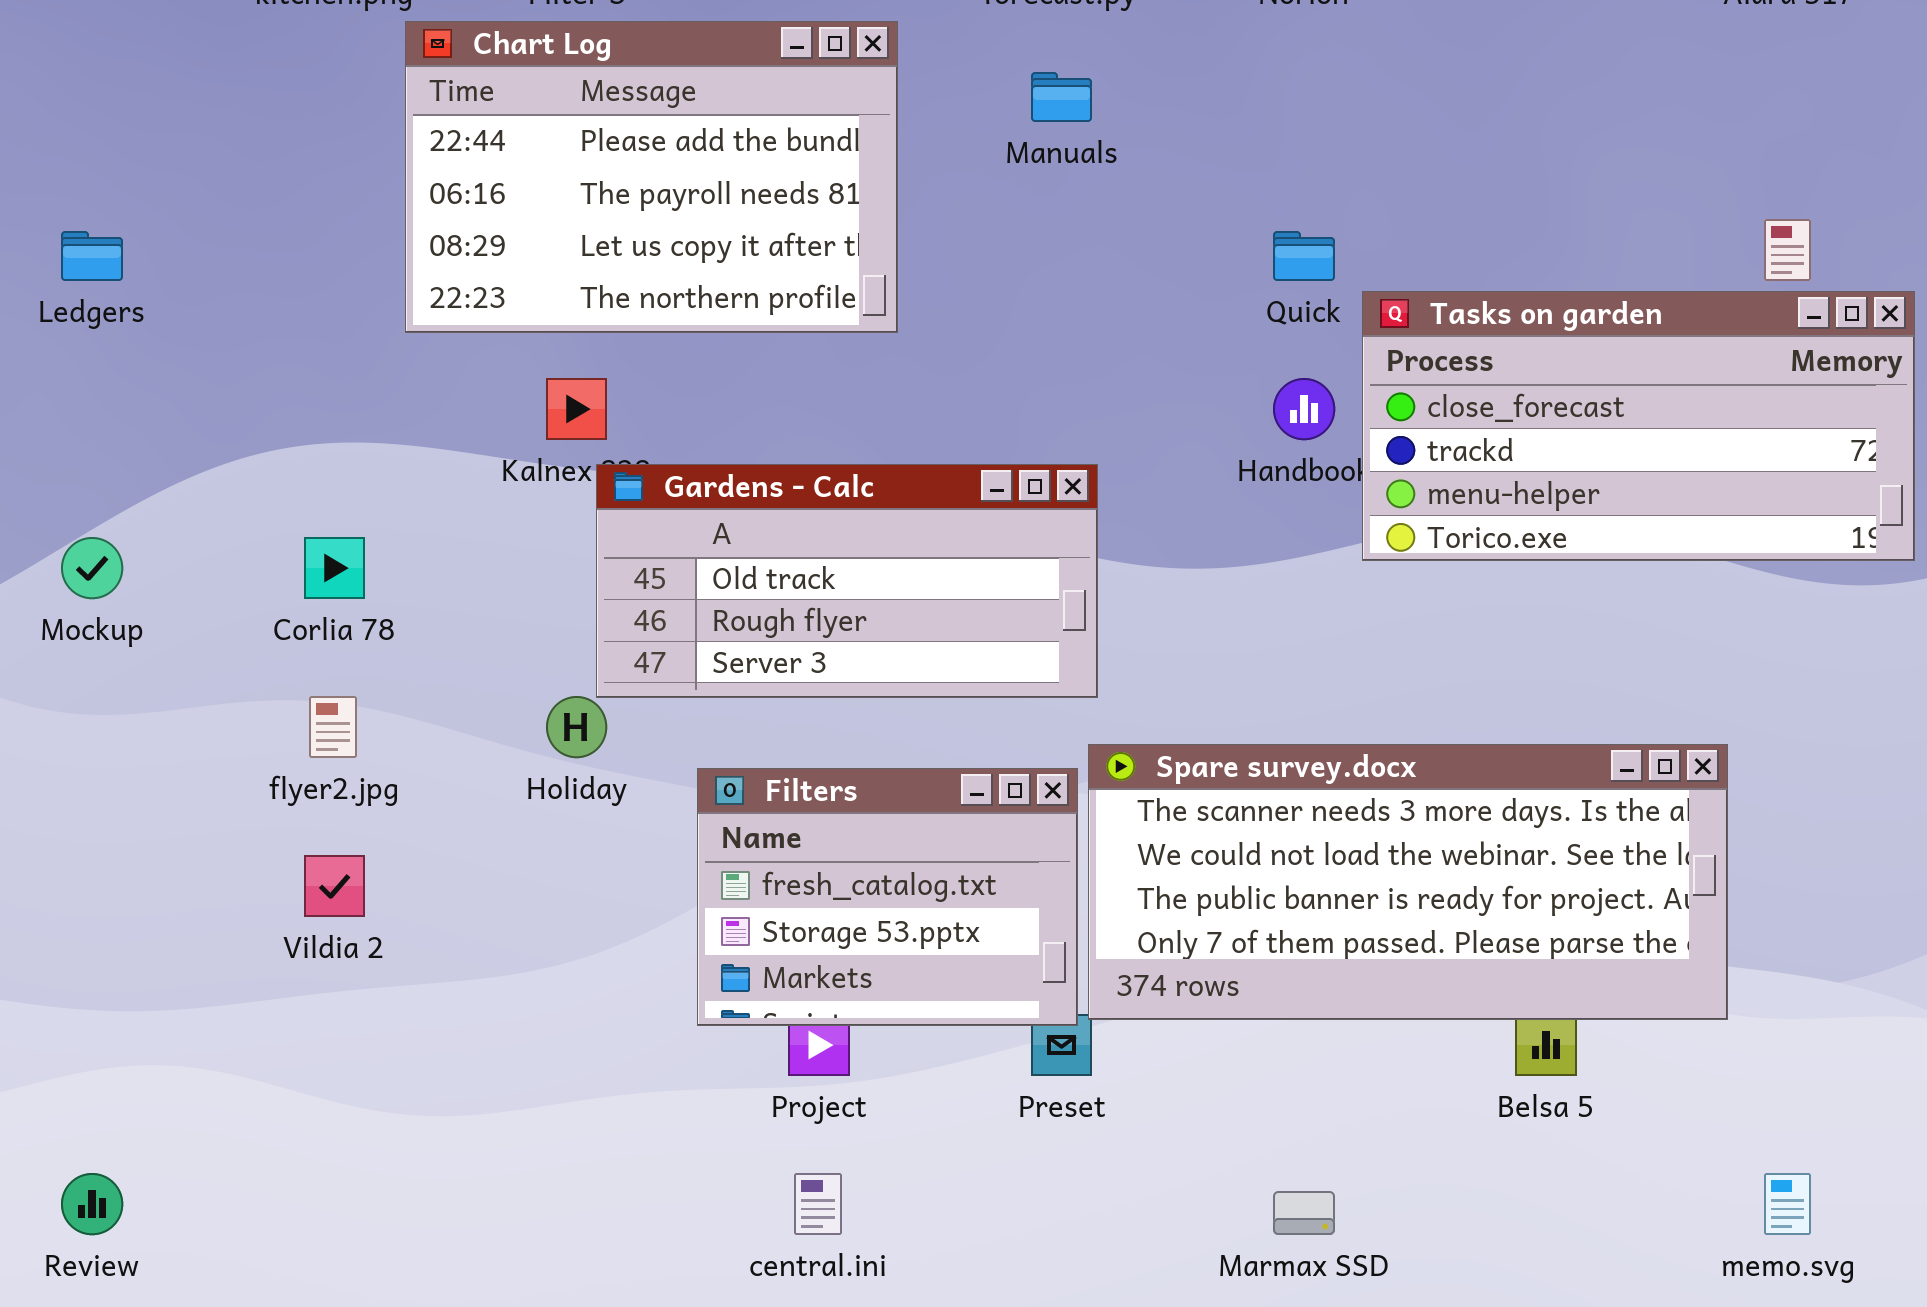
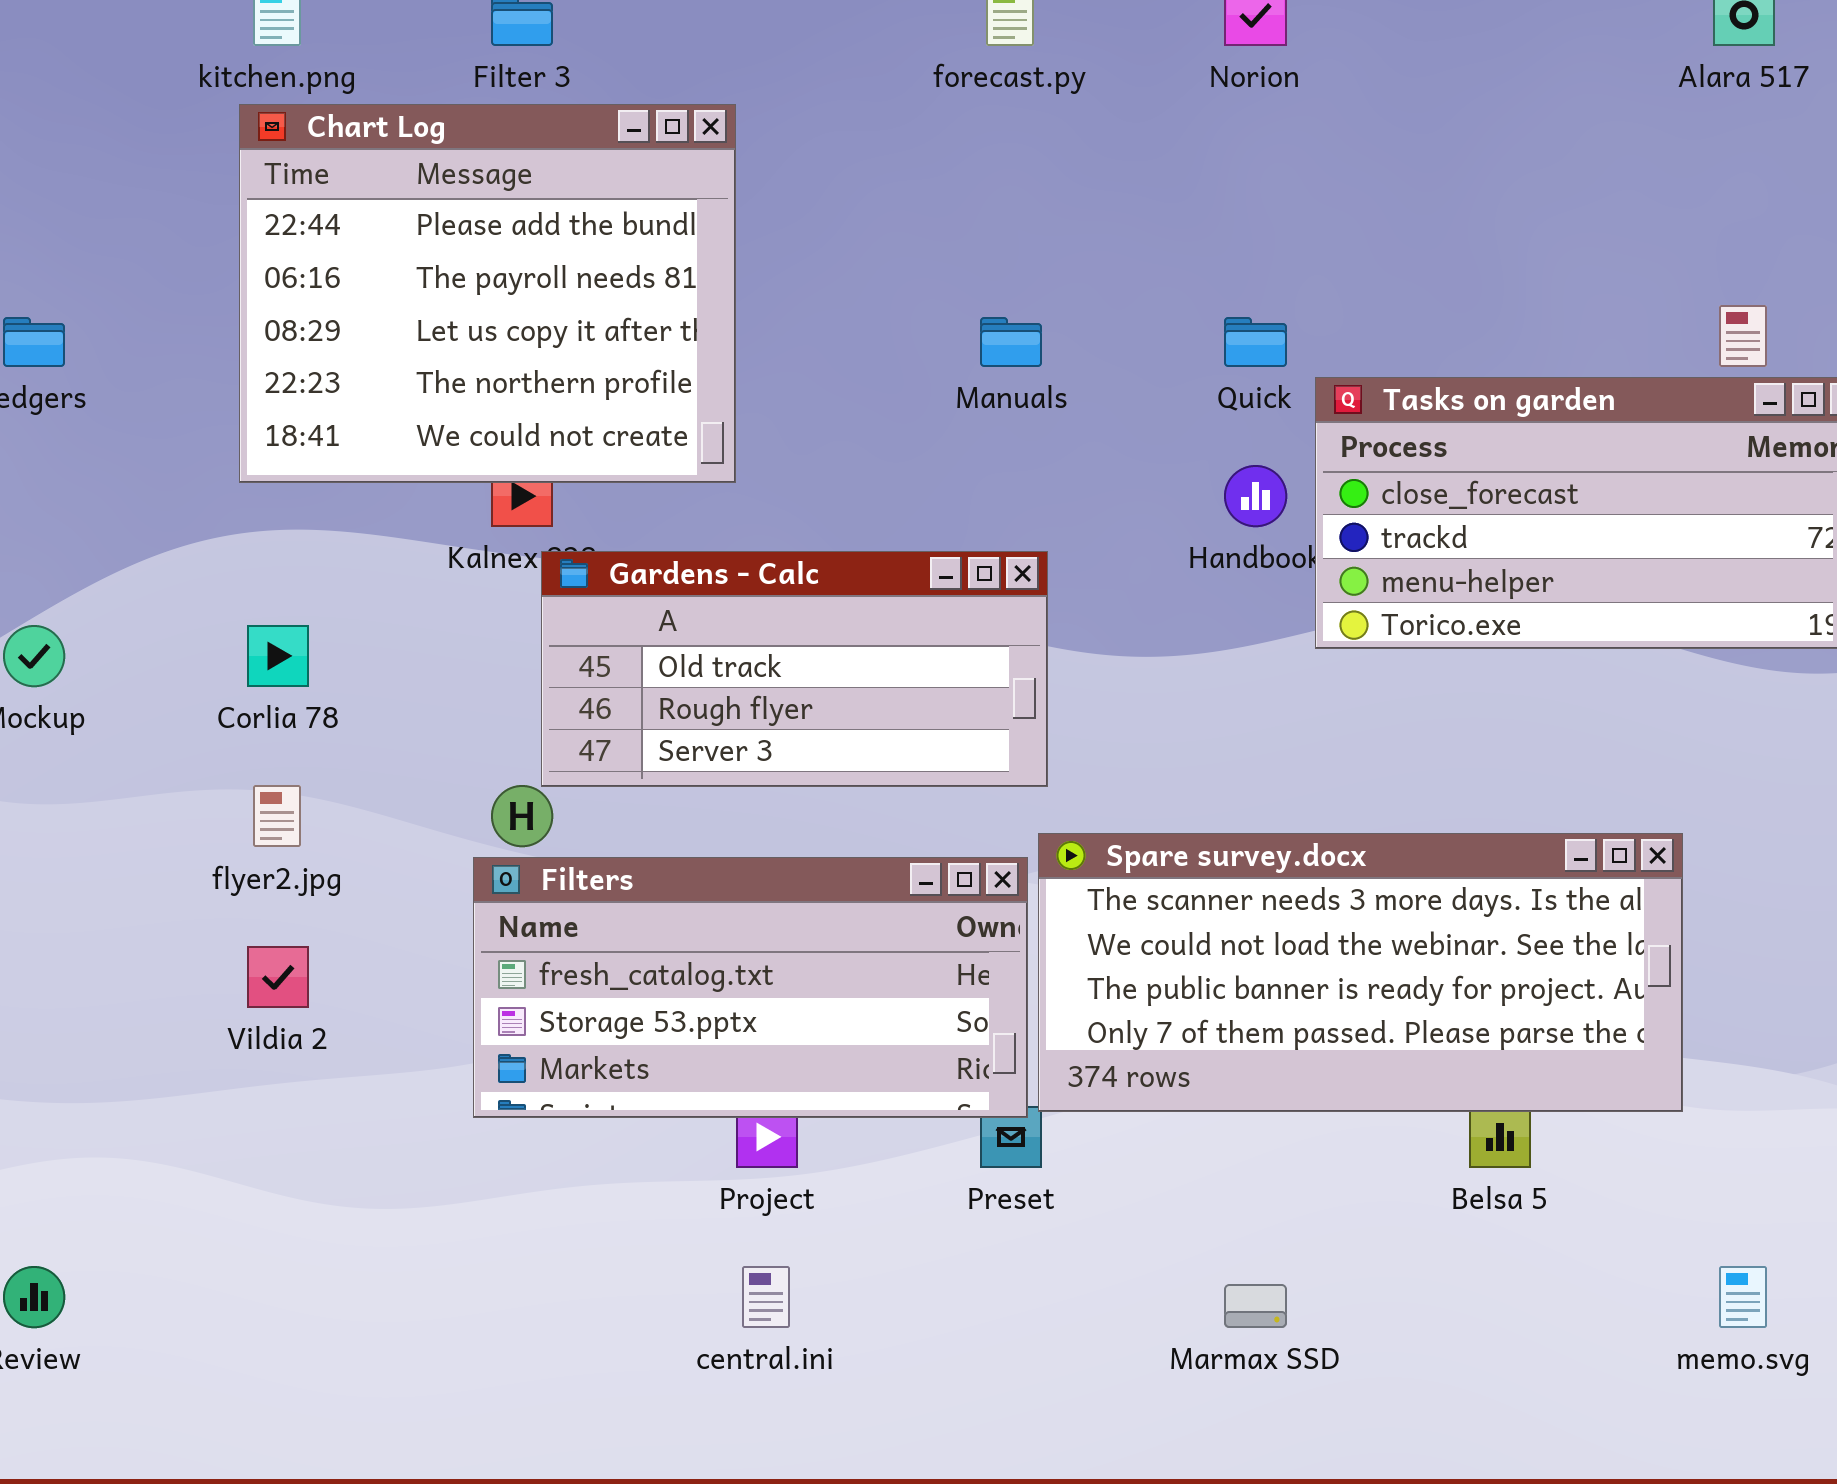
Chart Log: [405,21,898,333] -> [239,104,736,483], moved, resized
Manuals: [1031,72,1092,122] -> [980,317,1042,367], moved
Filters: [697,768,1078,1026] -> [473,857,1028,1118], resized

